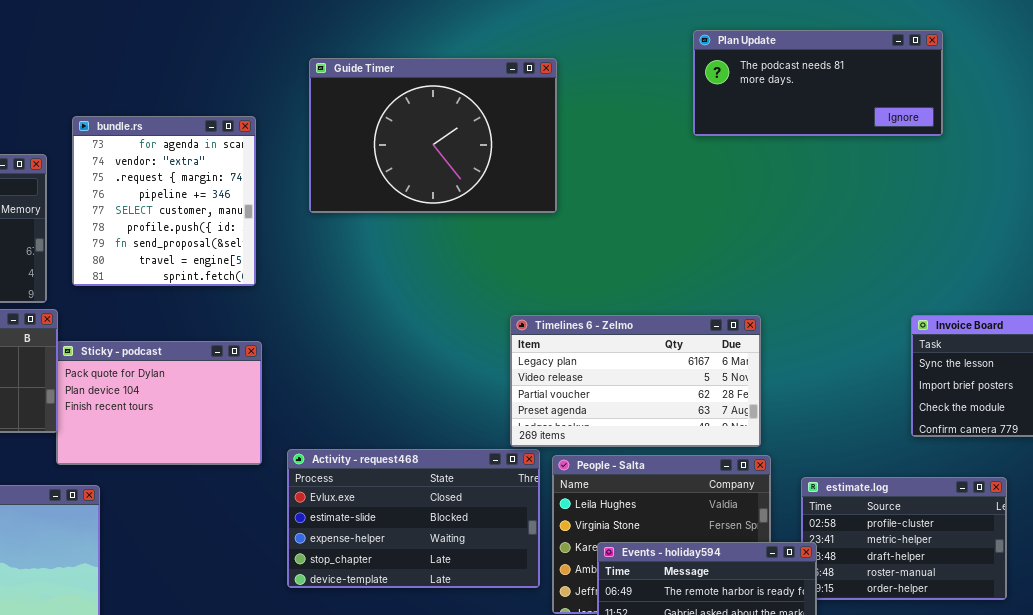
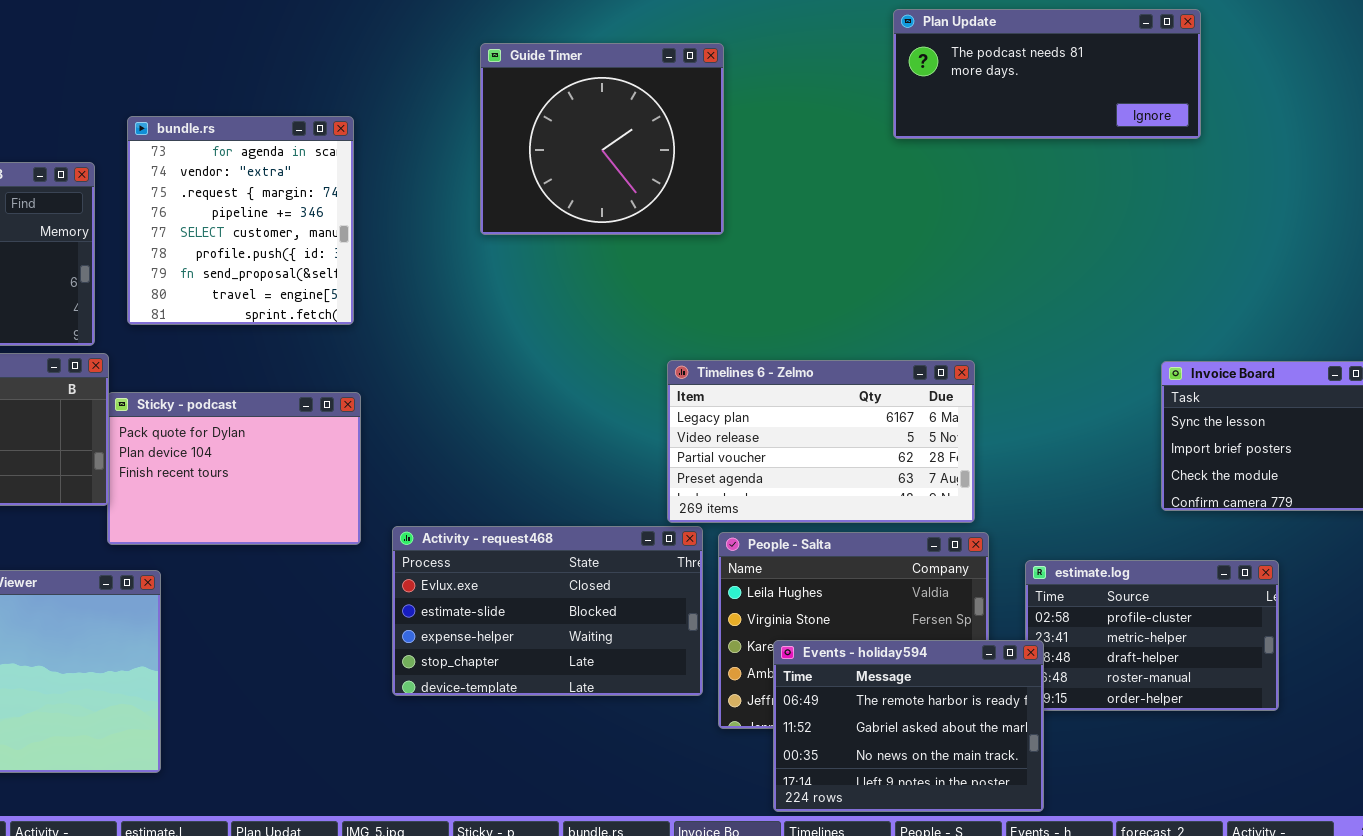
Guide Timer: [309,58,557,213] -> [480,43,724,235], resized

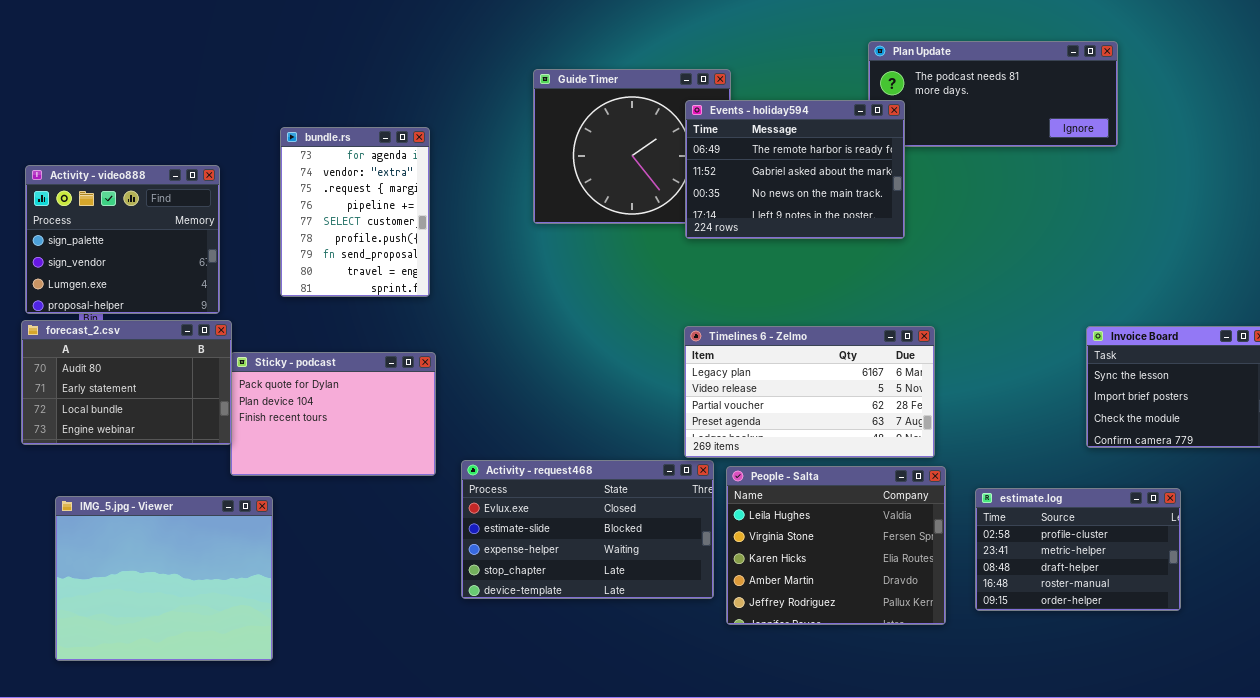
bundle.rs: [127,116,354,325] -> [280,127,430,297], resized
Events - holiday594: [773,640,1044,812] -> [685,100,905,239], moved

